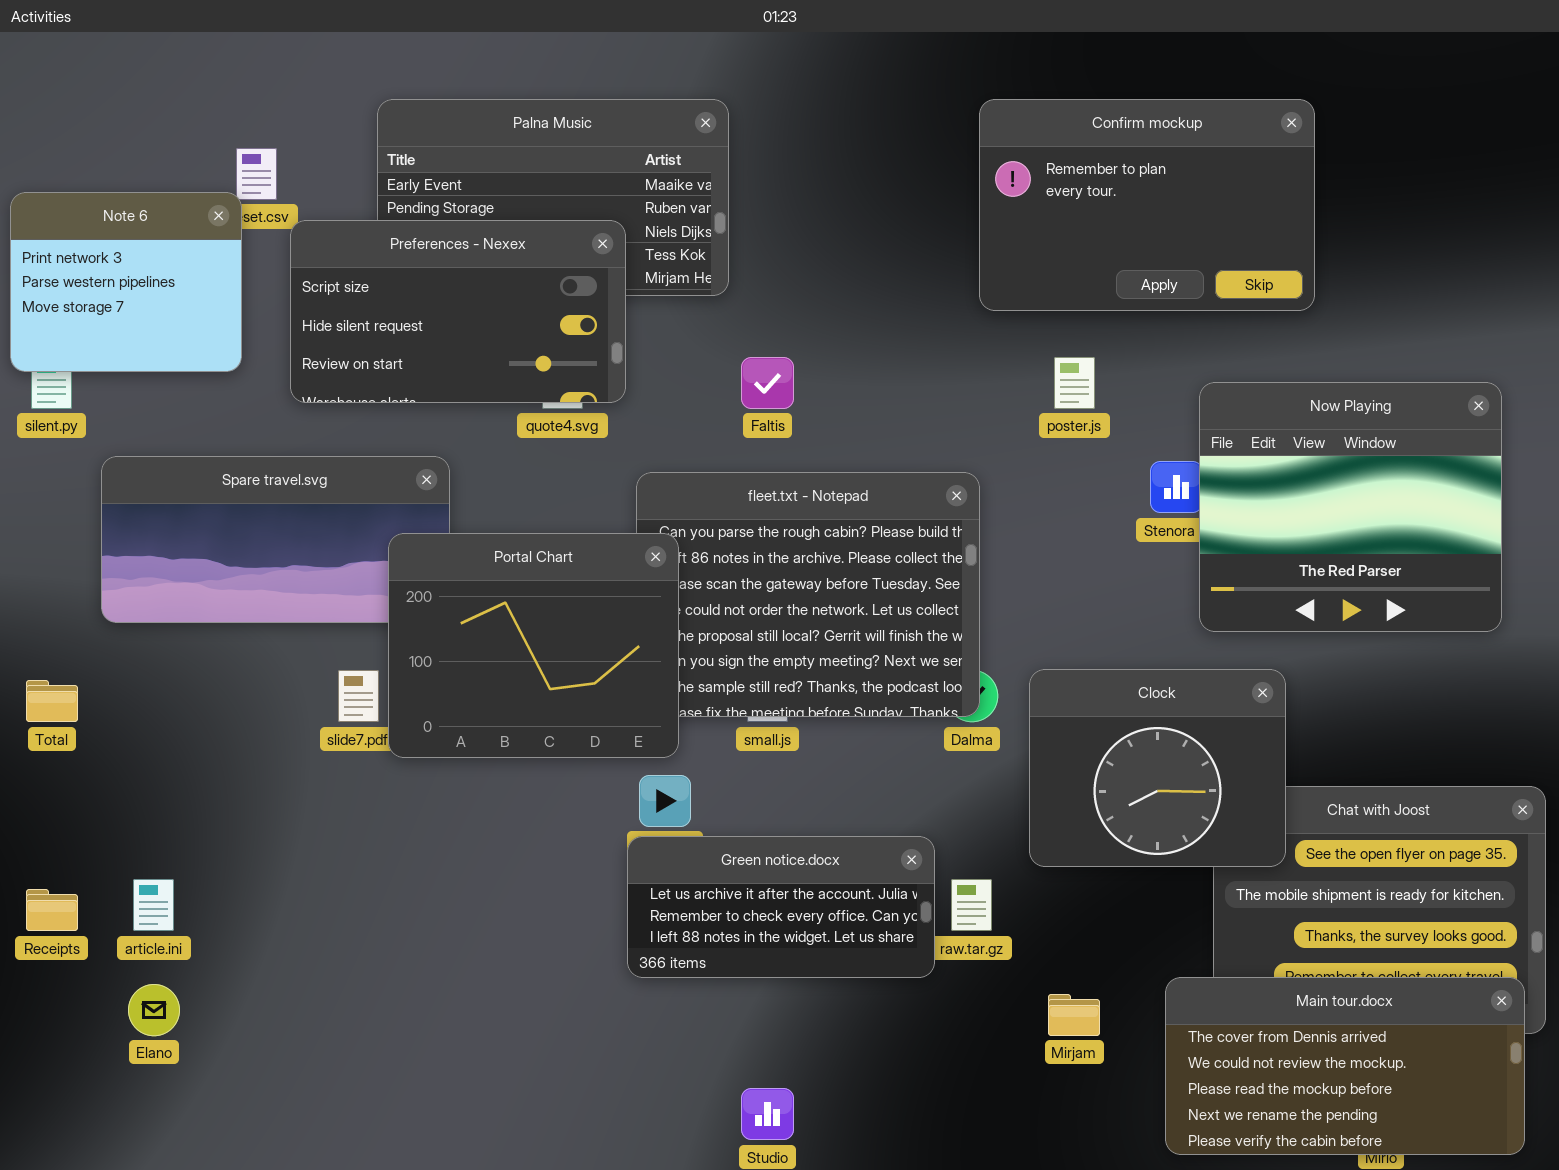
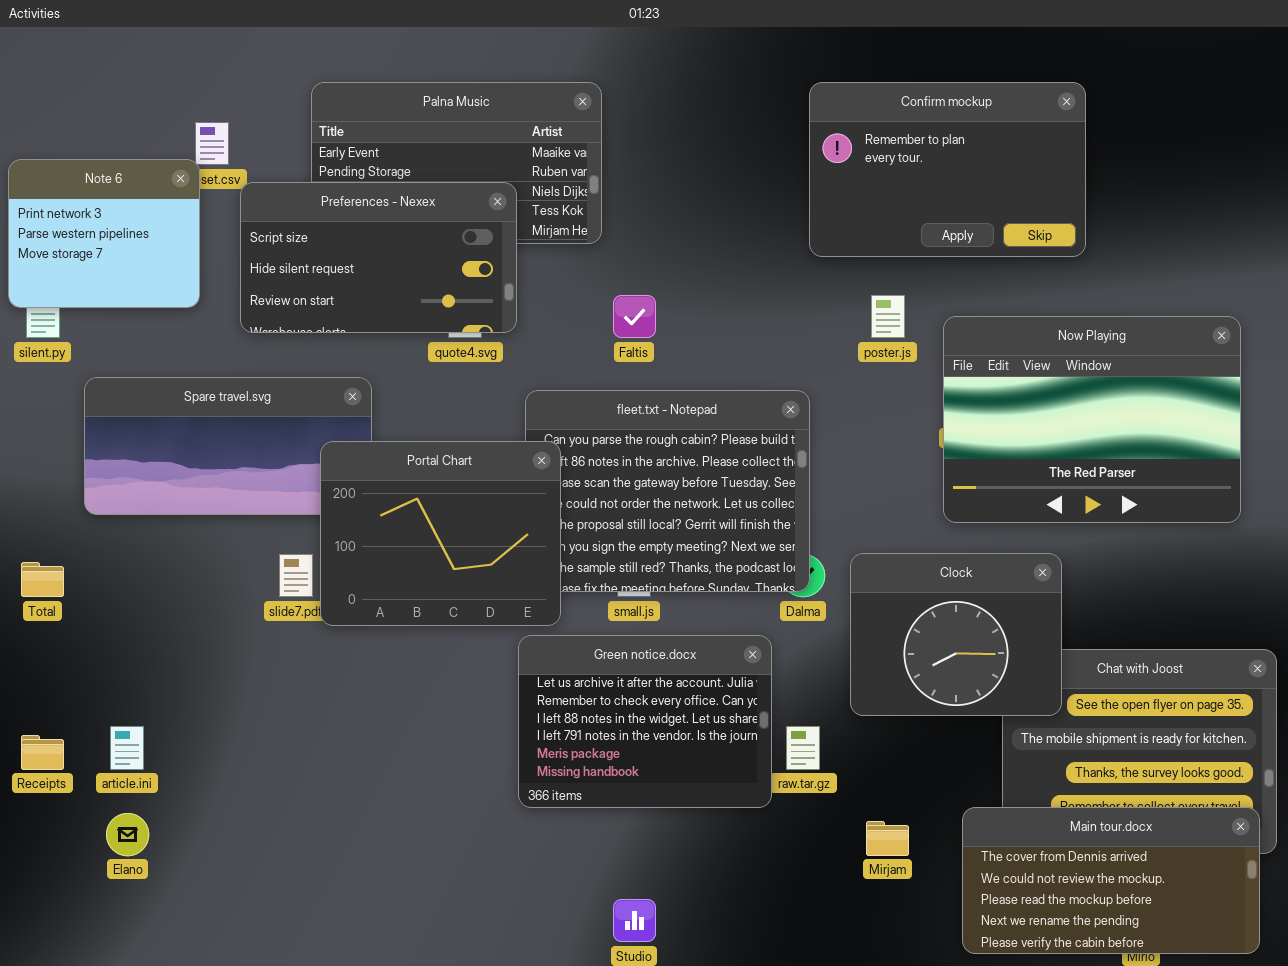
Now Playing: [1199,382,1502,632] -> [943,316,1241,523], resized
Green notice.docx: [627,836,935,978] -> [518,635,772,808], resized

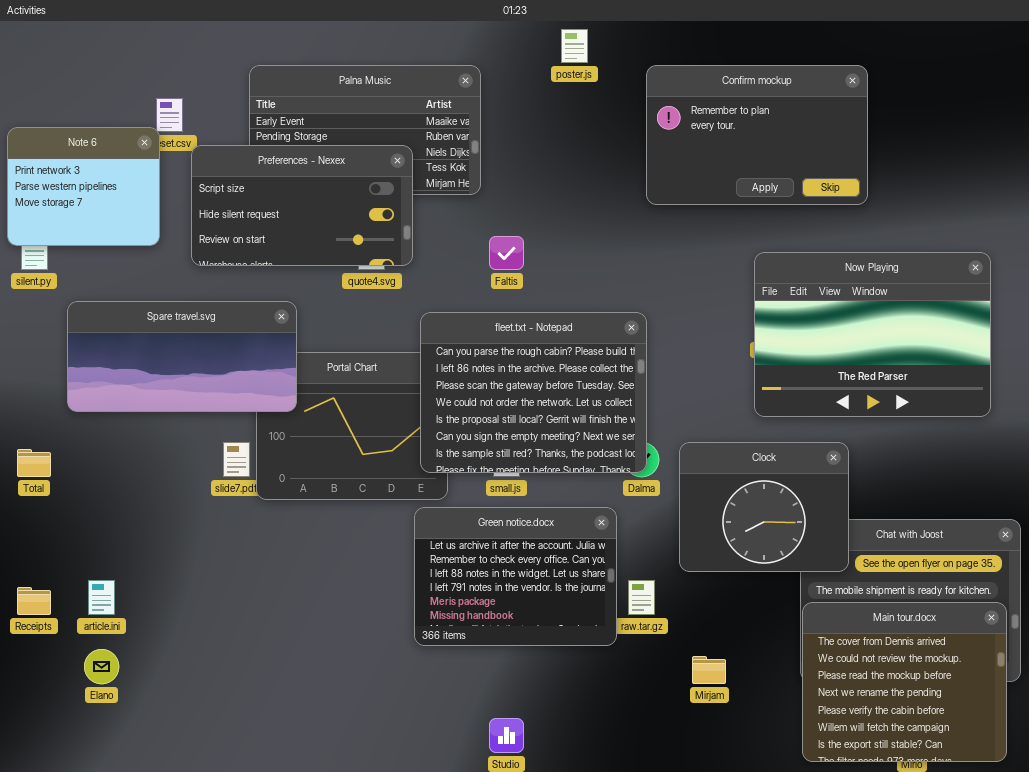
poster.js: [871,295,905,338] -> [561,29,588,63], moved
Spare travel.svg: [84,377,372,515] -> [67,301,297,412], raised
fleet.txt - Notepad: [525,390,810,592] -> [420,312,647,473], raised
Main tour.docx: [962,807,1260,954] -> [802,602,1007,762], resized

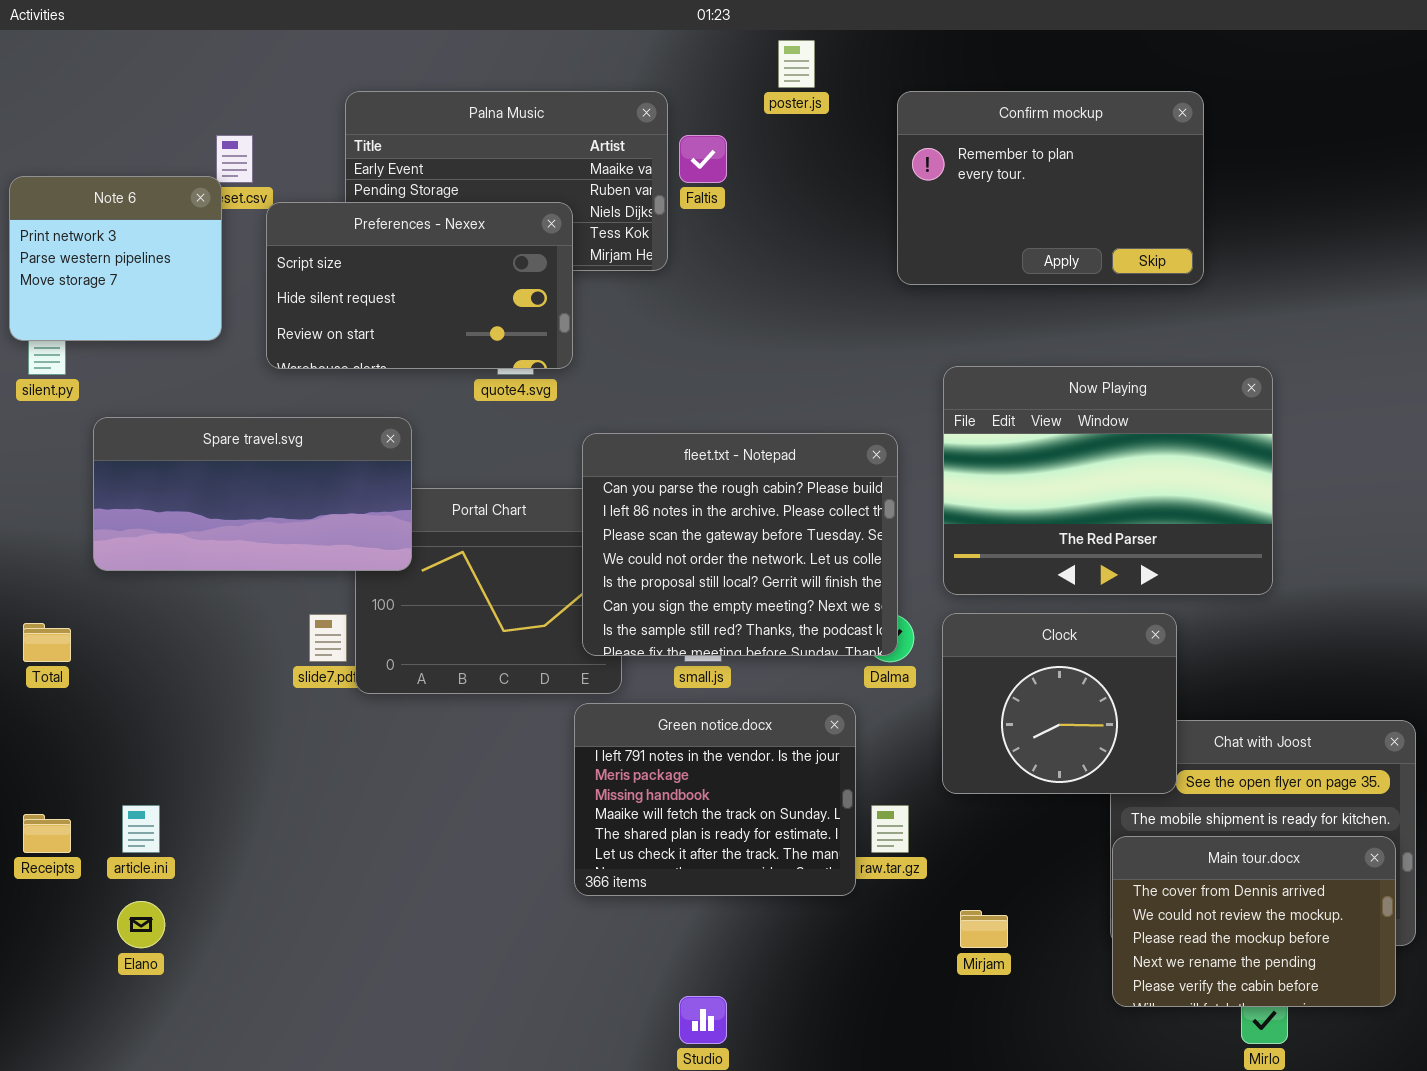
Faltis: [489,236,524,270] -> [679,135,727,183], moved
Now Playing: [754,252,991,417] -> [943,366,1273,595], moved
Green notice.docx: [414,507,617,646] -> [574,703,856,896], scrolled down 3 rows
Main tour.docx: [802,602,1007,762] -> [1112,836,1396,1007], resized

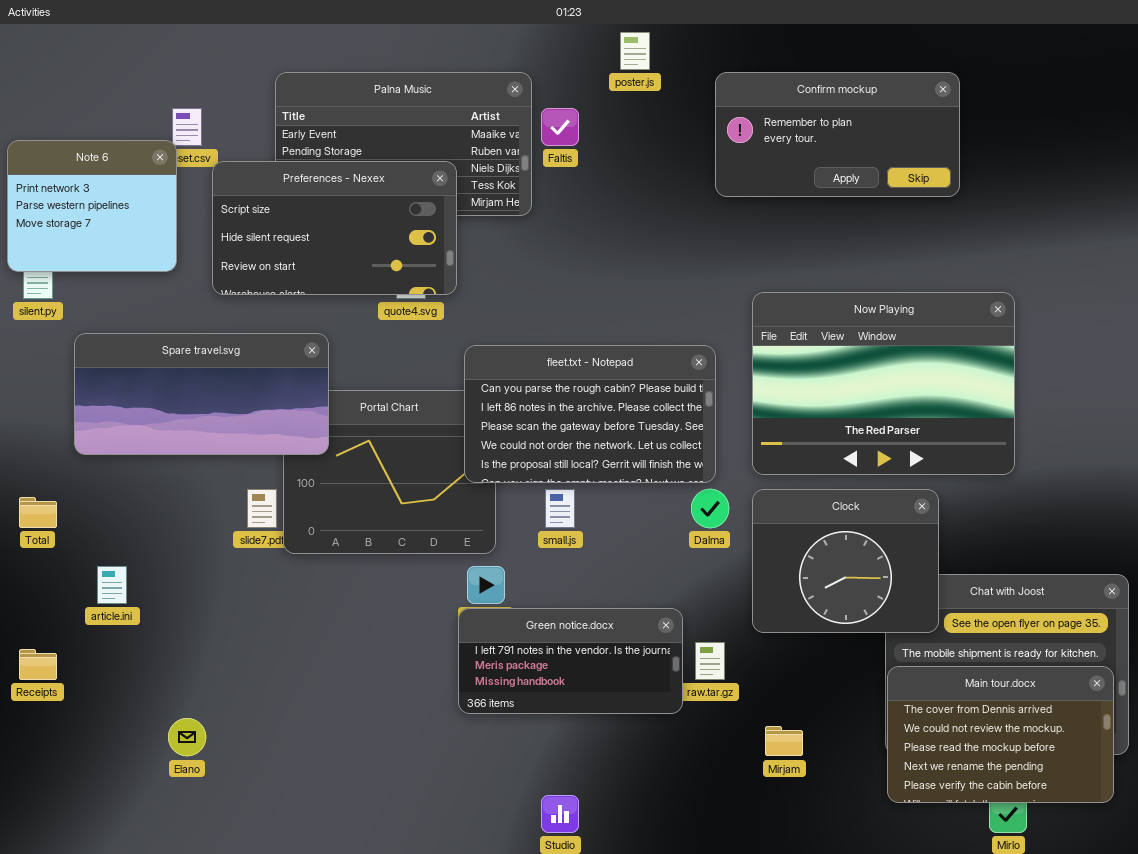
Confirm mockup: [897,91,1204,285] -> [715,72,960,197], resized
fleet.txt - Notepad: [582,433,898,656] -> [464,345,716,483], resized
Green notice.docx: [574,703,856,896] -> [458,608,683,714], resized
article.ini: [122,805,160,853] -> [97,566,127,604], moved
Elano: [117,901,165,948] -> [168,718,206,756], moved

